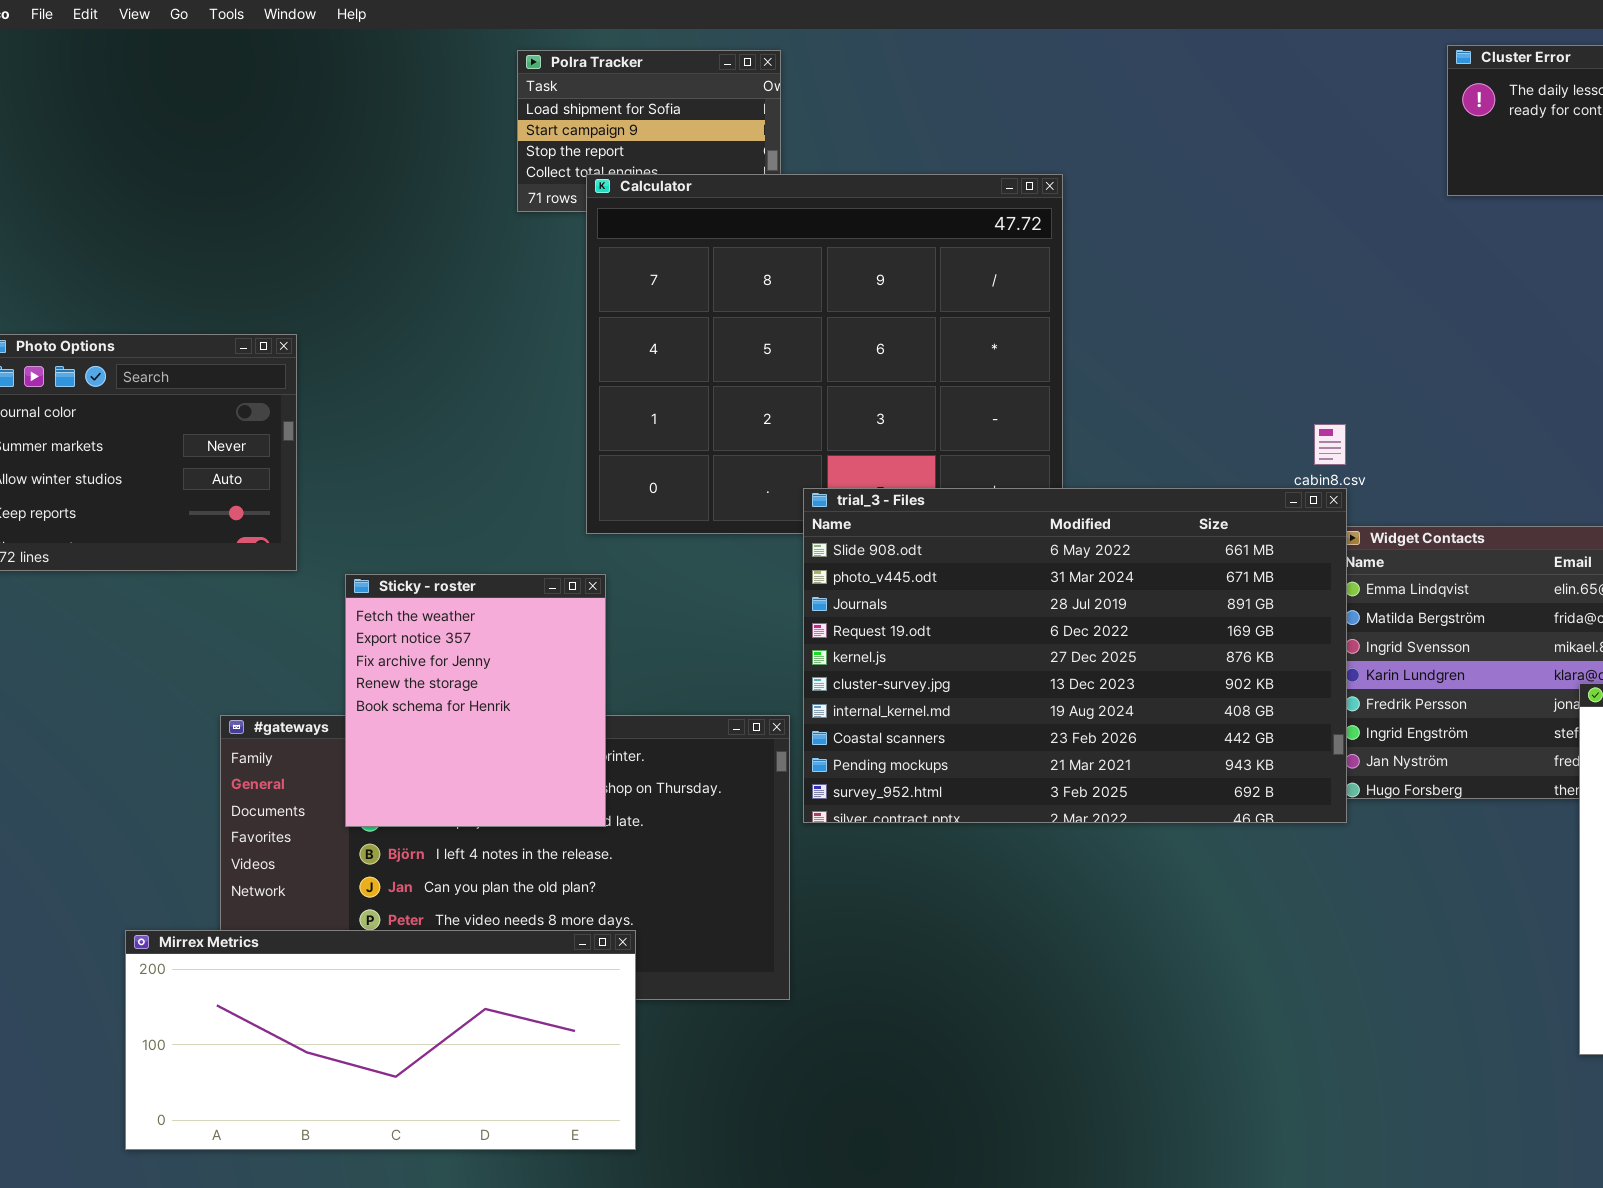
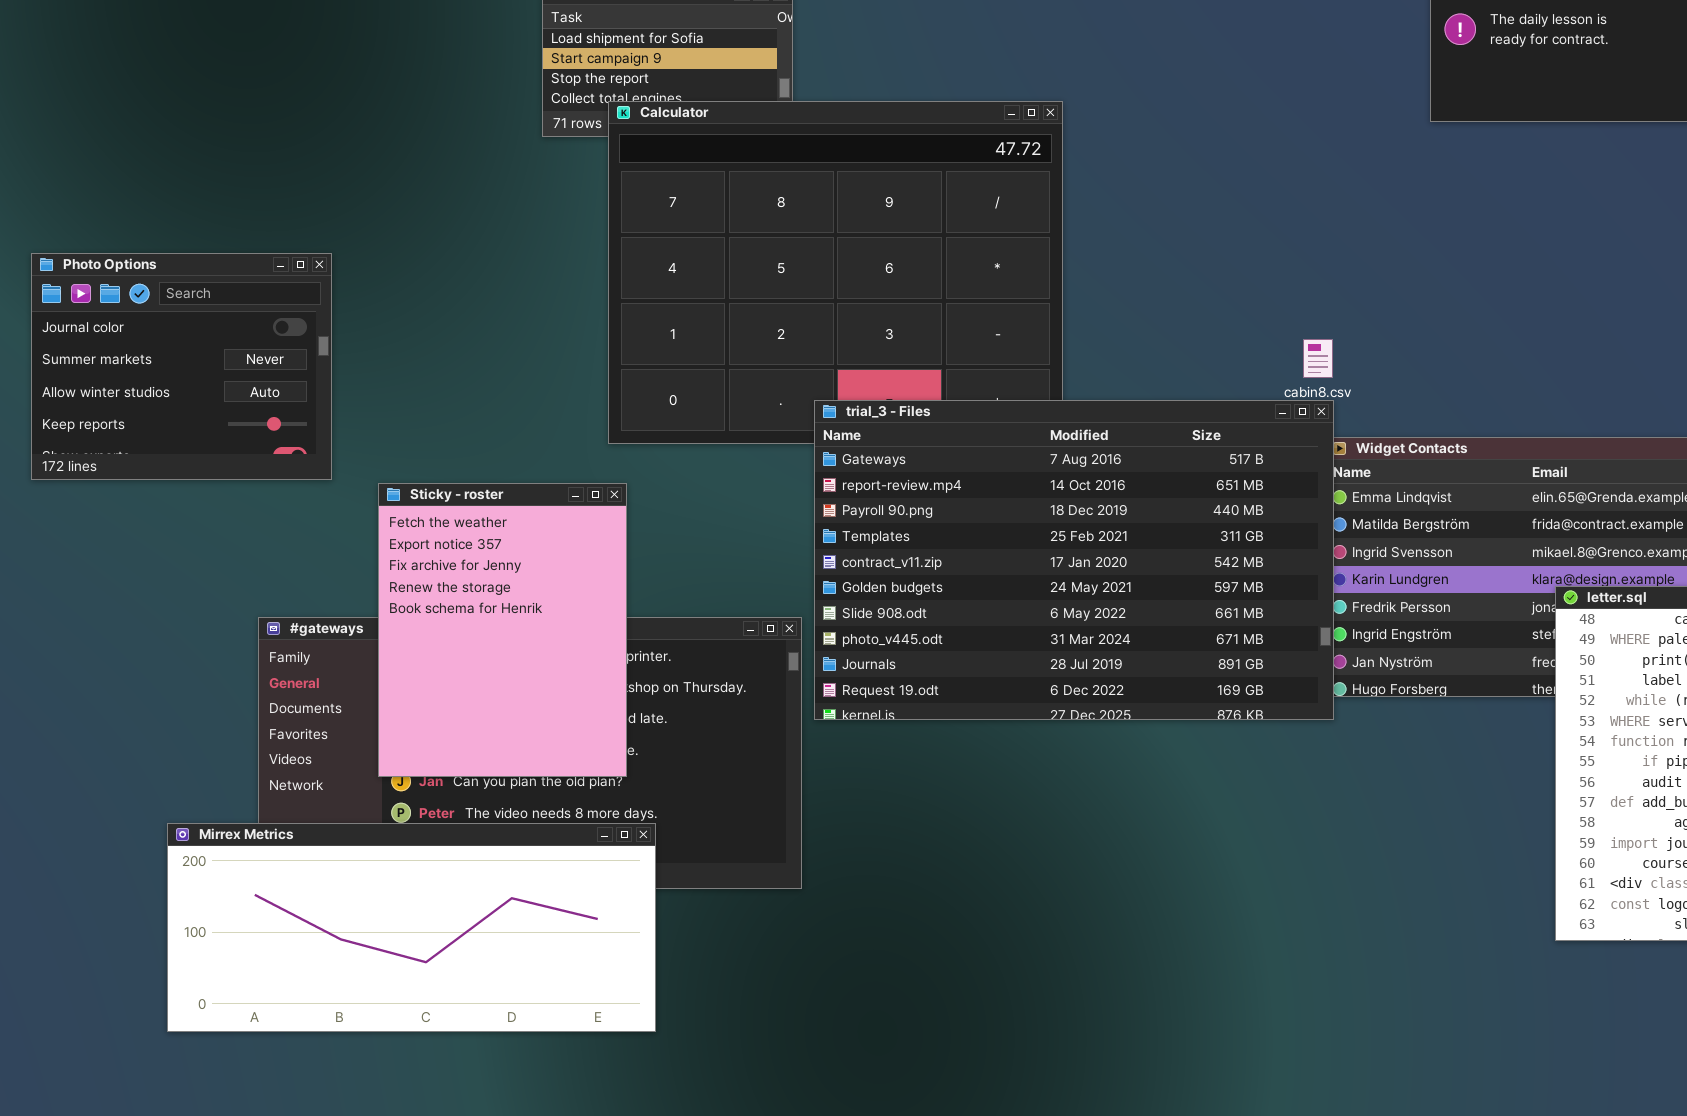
trial_3 - Files: [803,488,1347,823] -> [814,400,1334,720], scrolled up 6 rows
Sticky - roster: [345,574,606,827] -> [378,483,627,777], resized

